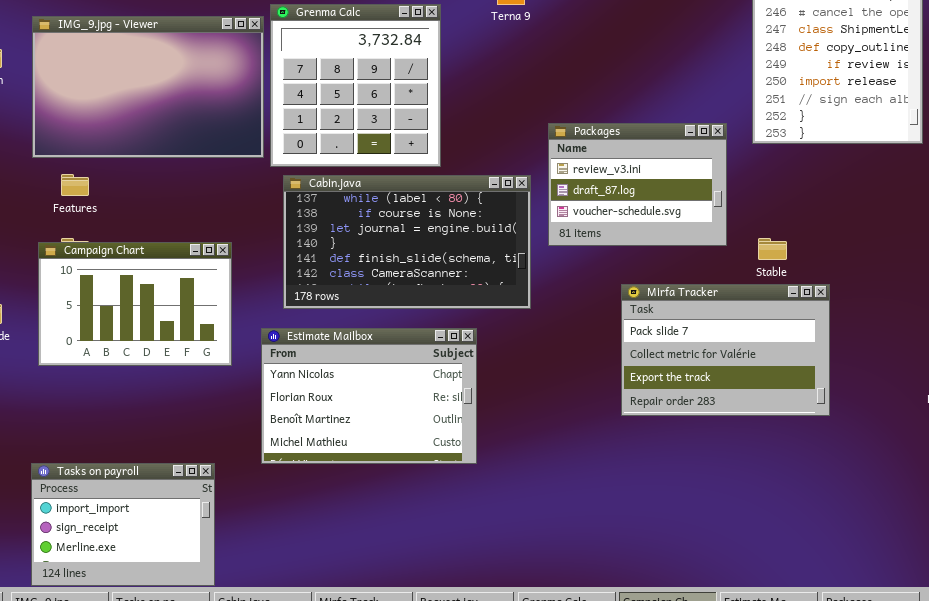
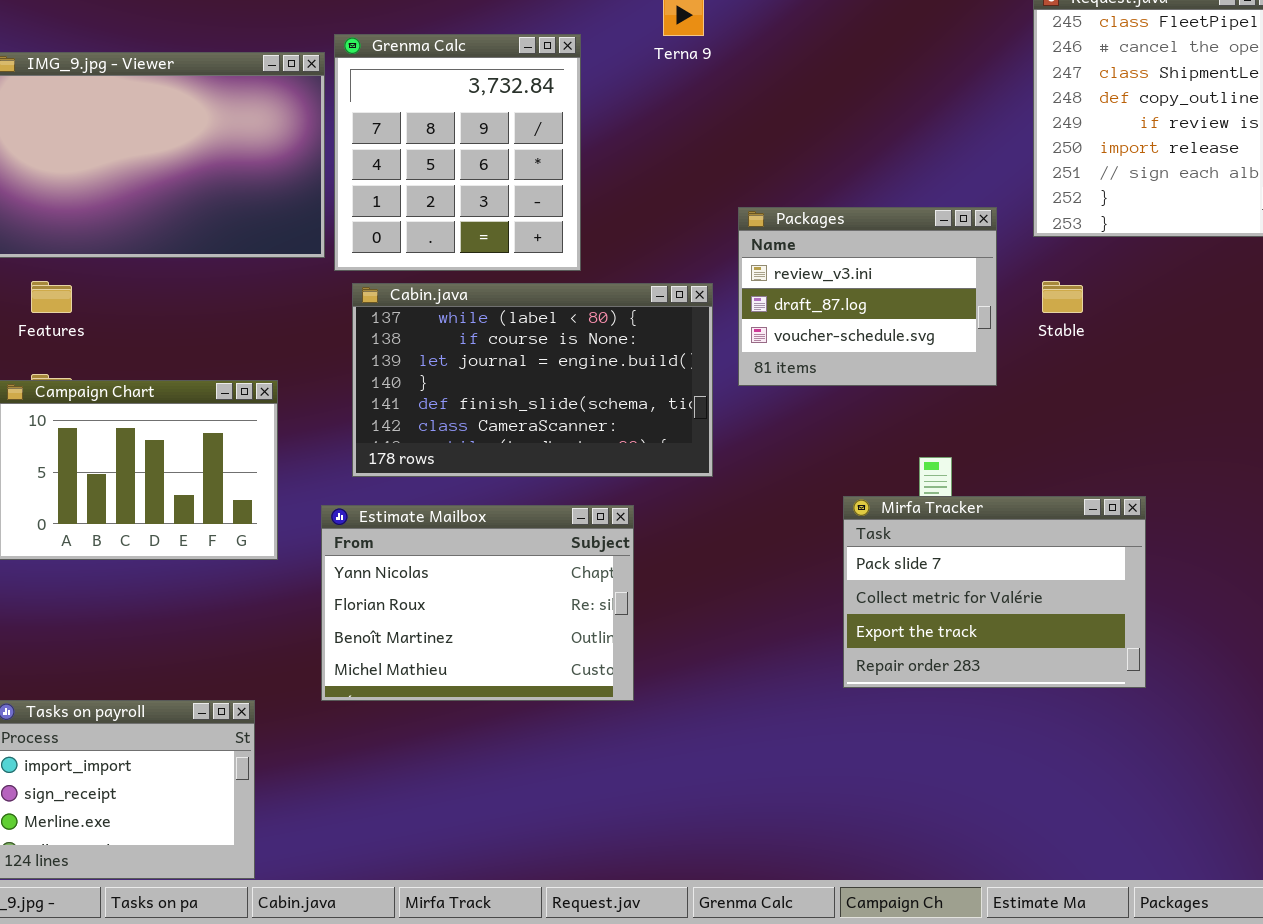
Stable: [758,238,787,260] -> [1042,281,1083,313], moved
Mirfa Tracker: [621,284,830,416] -> [843,496,1146,688], moved

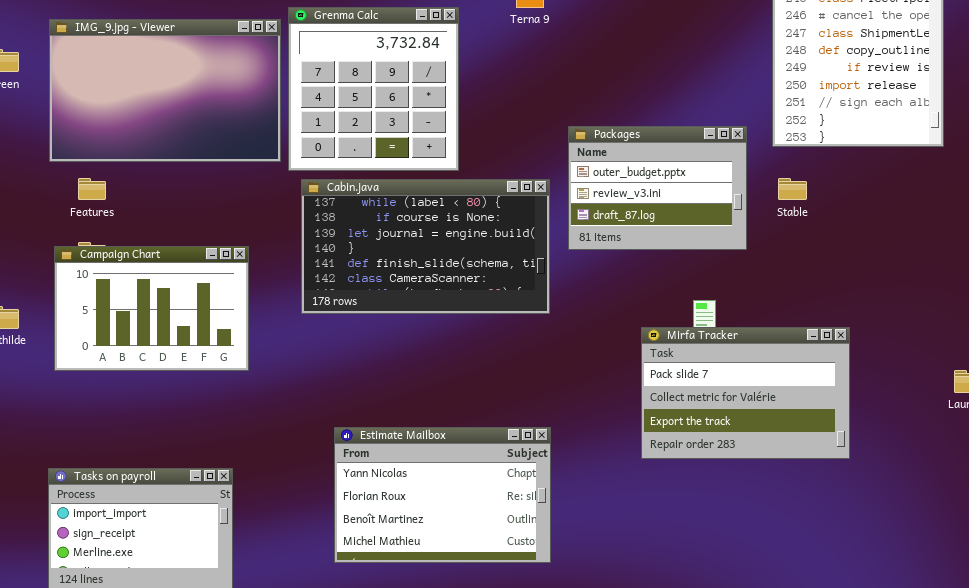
Packages: [738,207,997,386] -> [568,126,747,250], scrolled up 1 row
Estimate Mailbox: [321,505,634,701] -> [334,427,551,563], moved

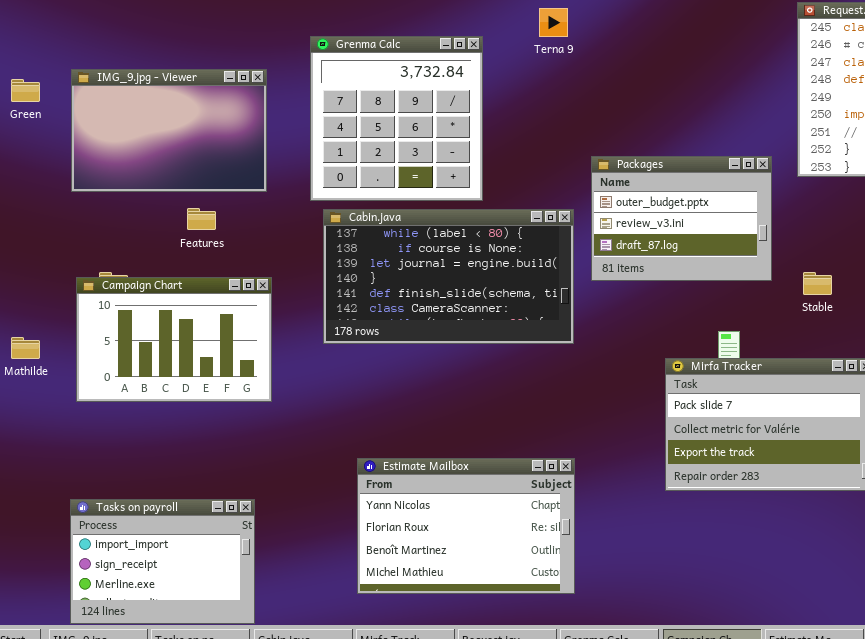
IMG_9.jpg - Viewer: [49,19,281,162] -> [71,69,267,192], resized
Features: [78,178,106,200] -> [187,208,216,230], moved
Stable: [778,178,807,200] -> [803,272,832,295], moved

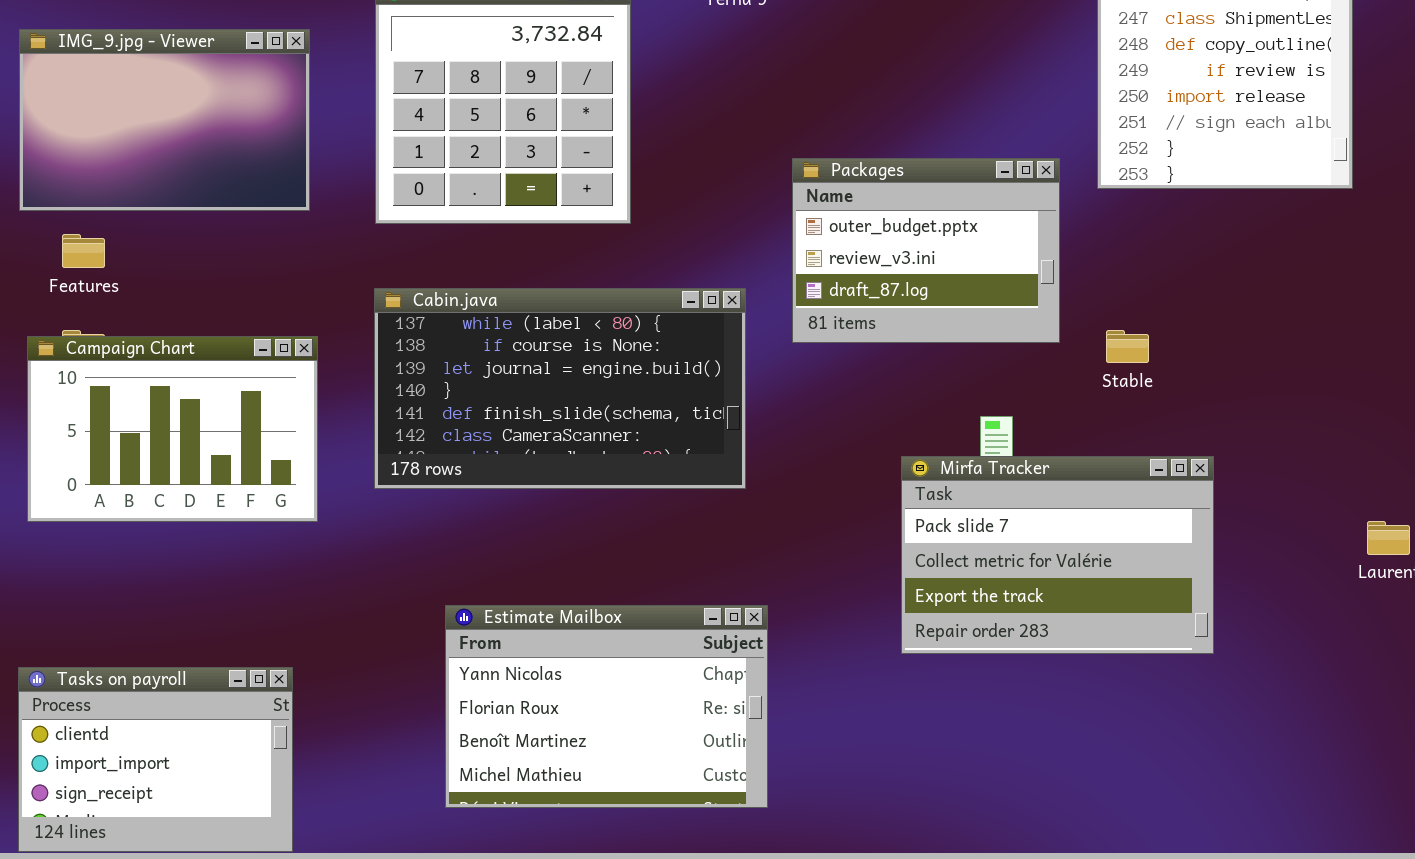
Features: [187,208,216,230] -> [62,234,105,268], moved
Cabin.java: [323,209,574,344] -> [374,288,746,489], moved
Tasks on payroll: [70,499,255,624] -> [18,667,293,852], scrolled up 1 row

